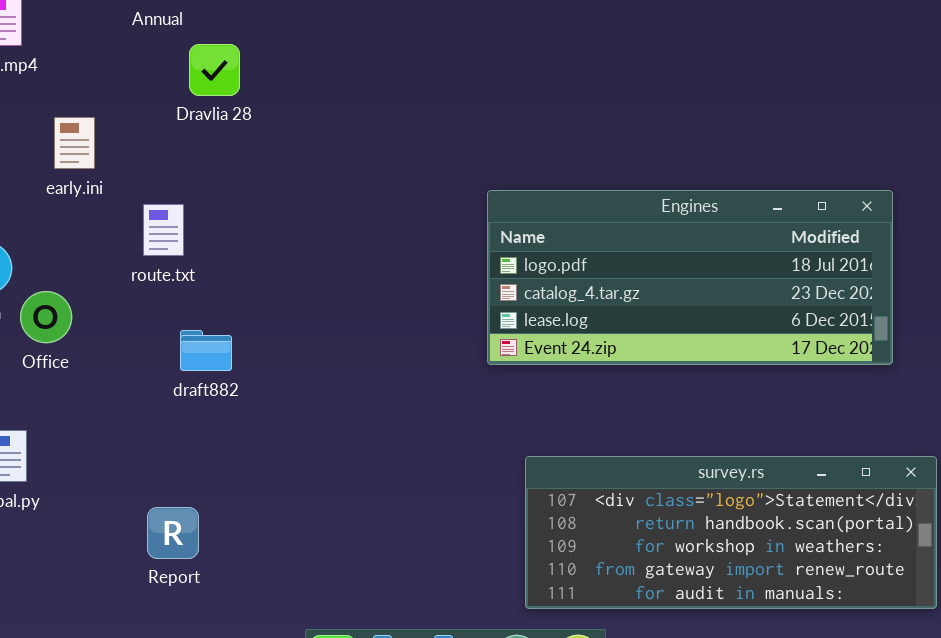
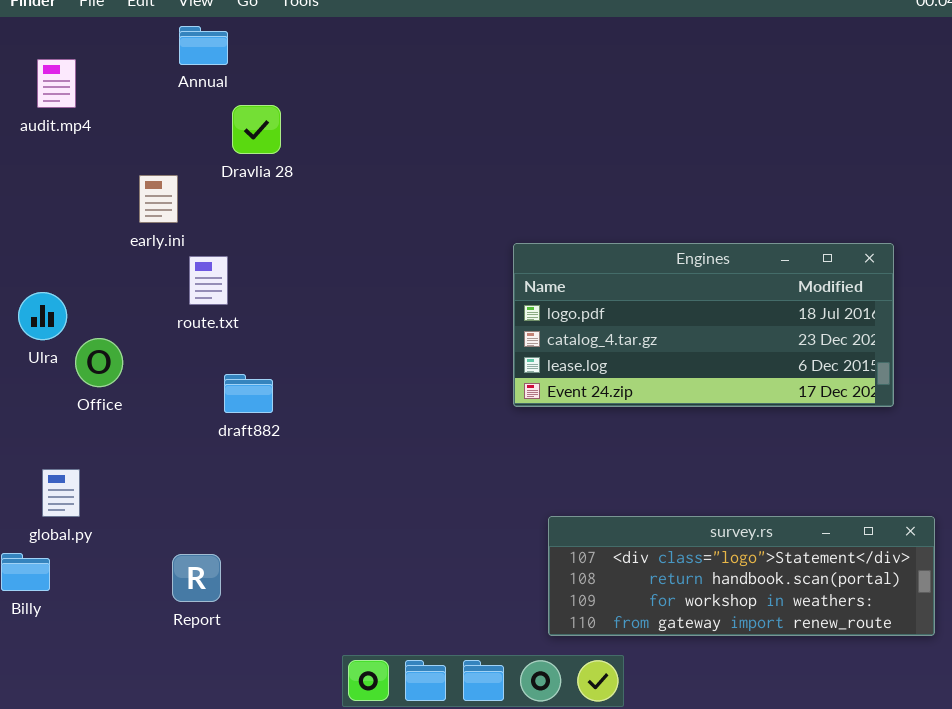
early.ini: [54,117,95,169] -> [139,175,178,223], moved
survey.rs: [525,456,937,609] -> [548,516,935,636], resized
Report: [147,507,199,559] -> [172,554,221,602], moved

